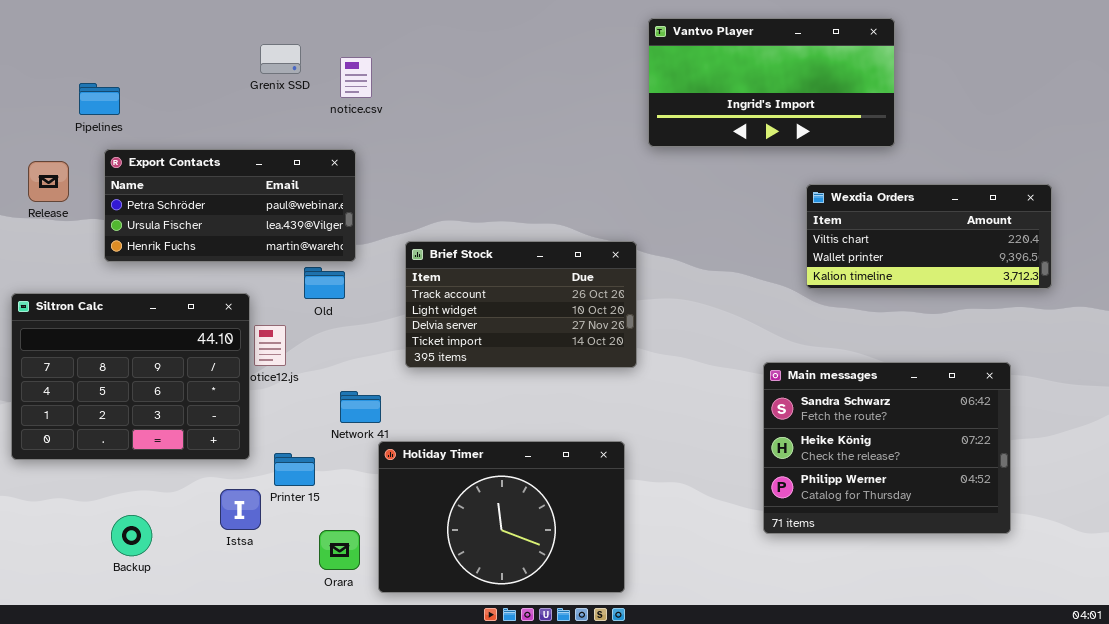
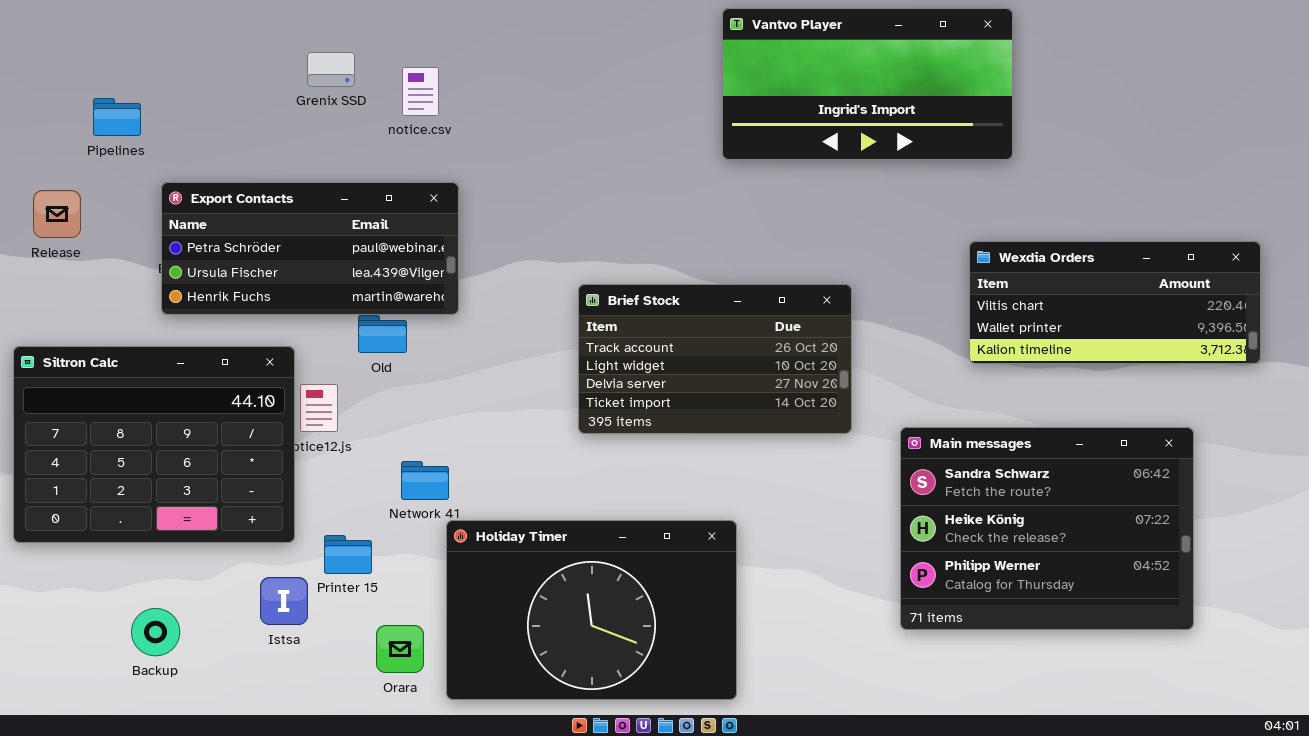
Vantvo Player: [648,18,895,147] -> [722,8,1013,160], moved
Export Contacts: [104,149,356,262] -> [161,182,459,315], moved
Wexdia Orders: [806,184,1052,289] -> [969,241,1261,364], moved
Brief Stock: [405,241,637,368] -> [578,284,852,434], moved

